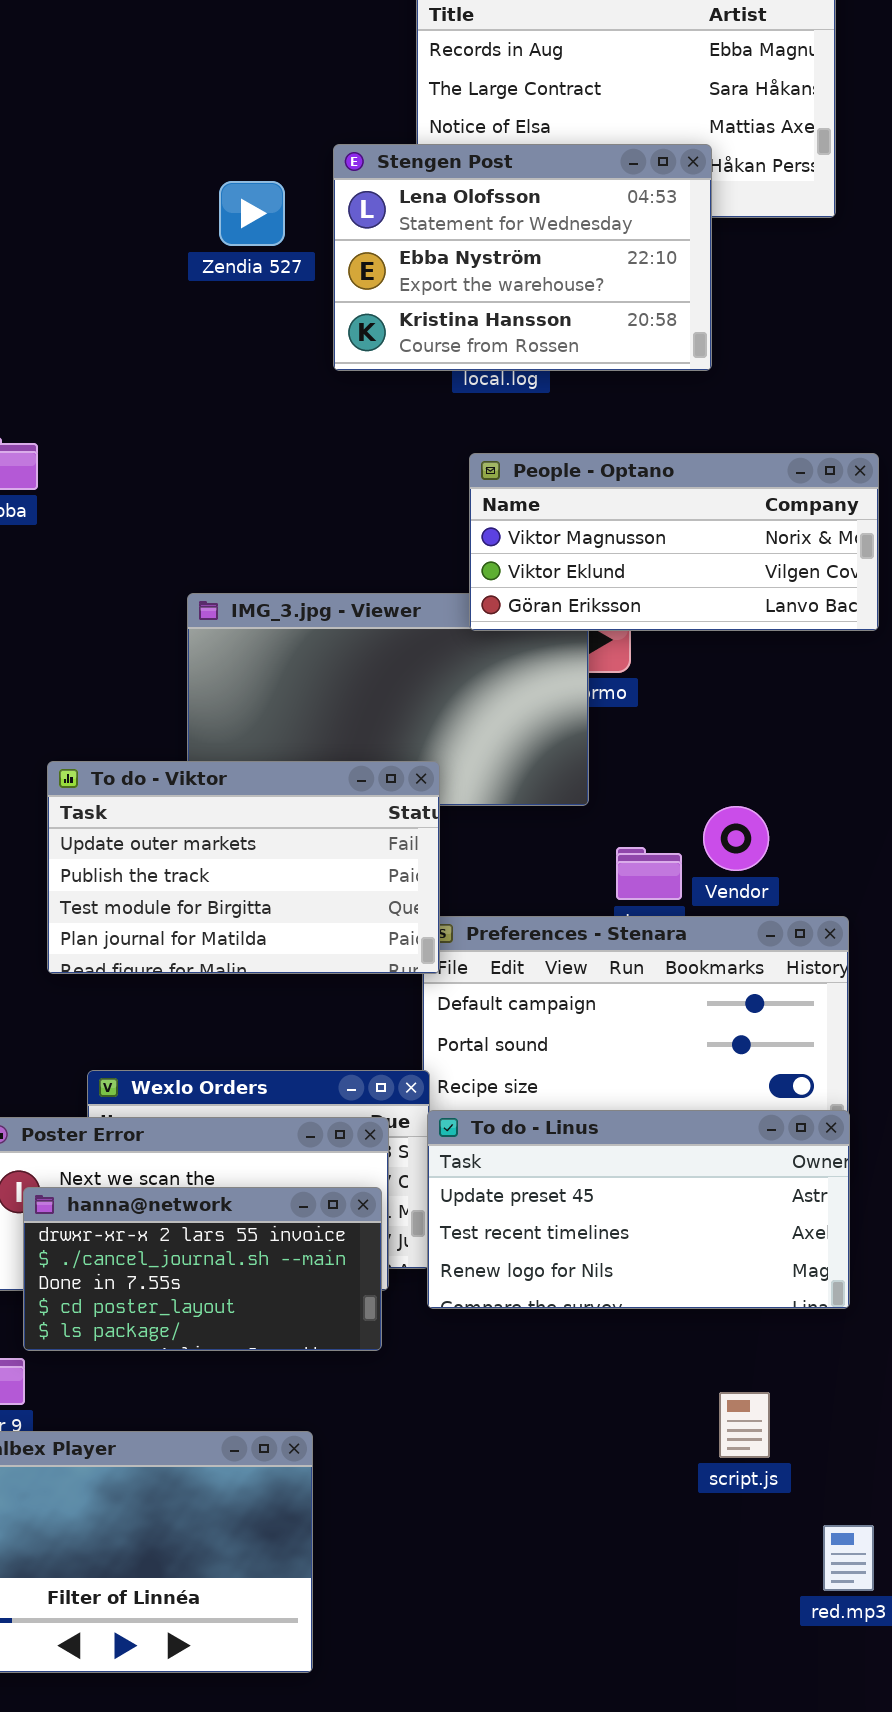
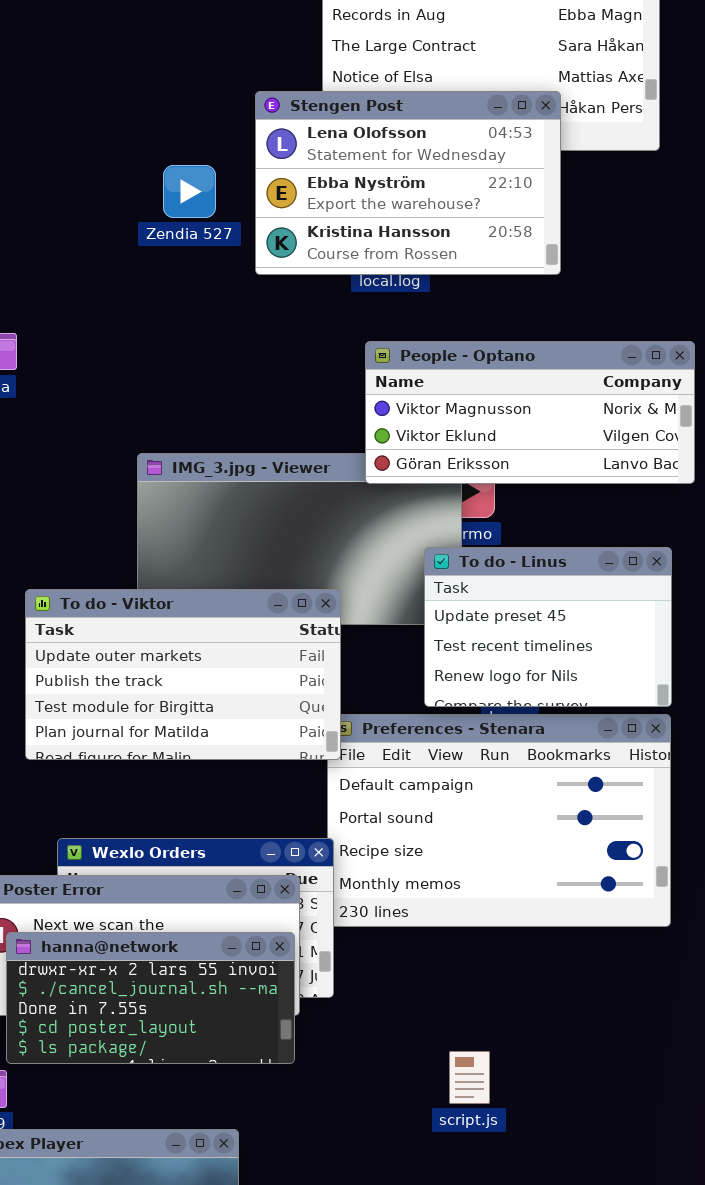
Zendia 527: [219,181,285,246] -> [163,165,216,218], moved
To do - Linus: [427,1110,850,1309] -> [424,547,672,707], moved, resized
script.js: [719,1392,770,1458] -> [449,1051,490,1104], moved

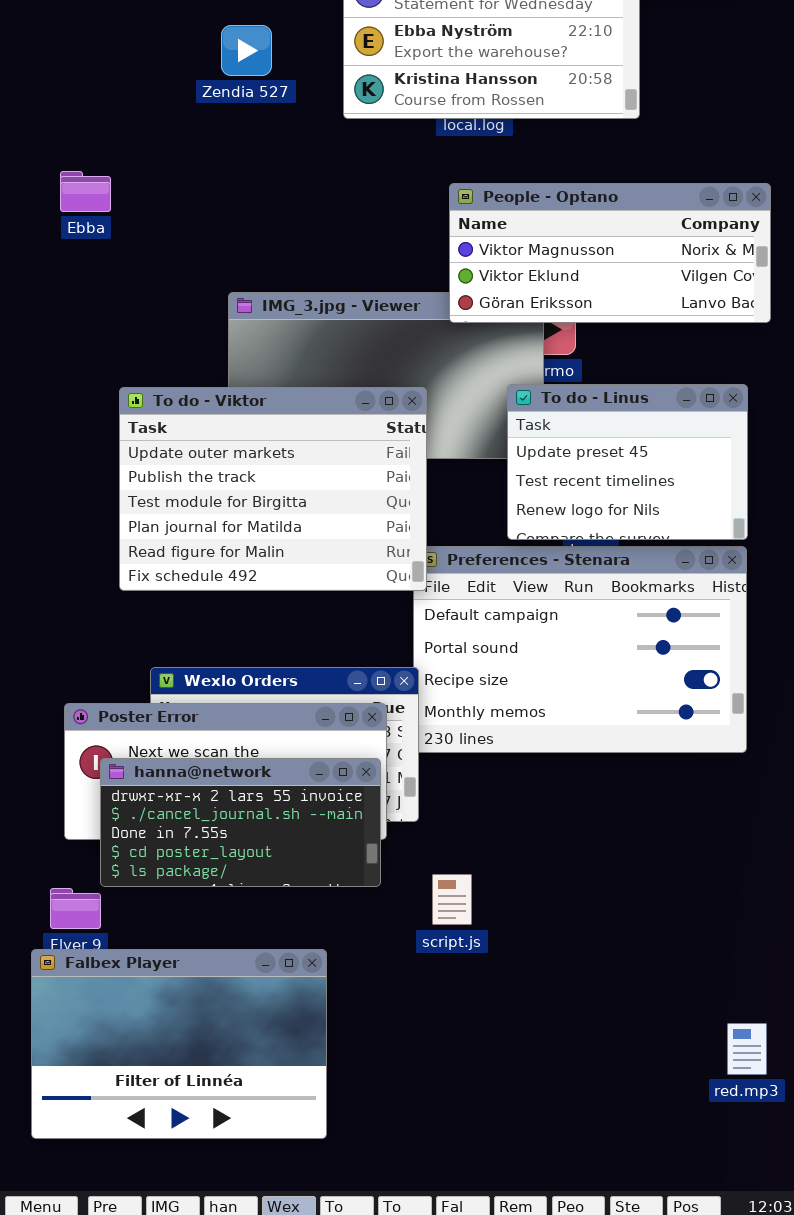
Zendia 527: [163,165,216,218] -> [221,25,272,76], moved
To do - Viktor: [25,589,341,760] -> [119,387,427,591], resized
script.js: [449,1051,490,1104] -> [432,874,472,925], moved

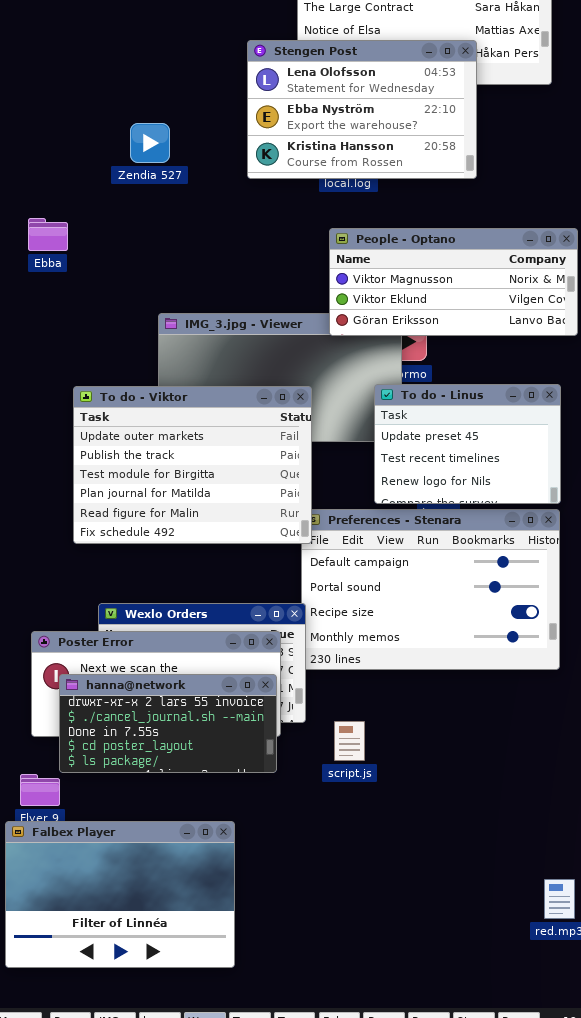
Zendia 527: [221,25,272,76] -> [130,123,170,163], moved
script.js: [432,874,472,925] -> [334,721,365,761], moved

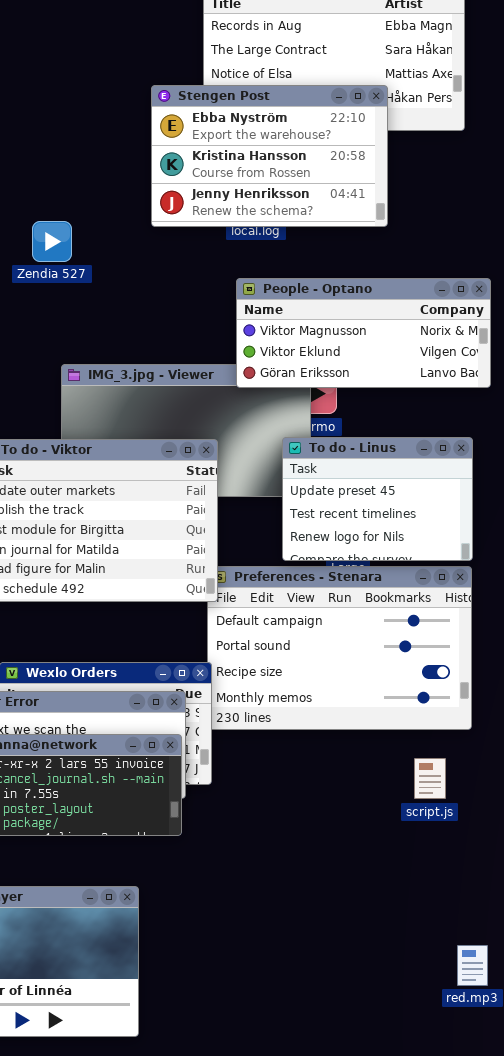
Stengen Post: [247,40,477,179] -> [151,85,388,227], scrolled down 1 row
Zendia 527: [130,123,170,163] -> [32,221,72,262], moved
script.js: [334,721,365,761] -> [414,758,446,799], moved

